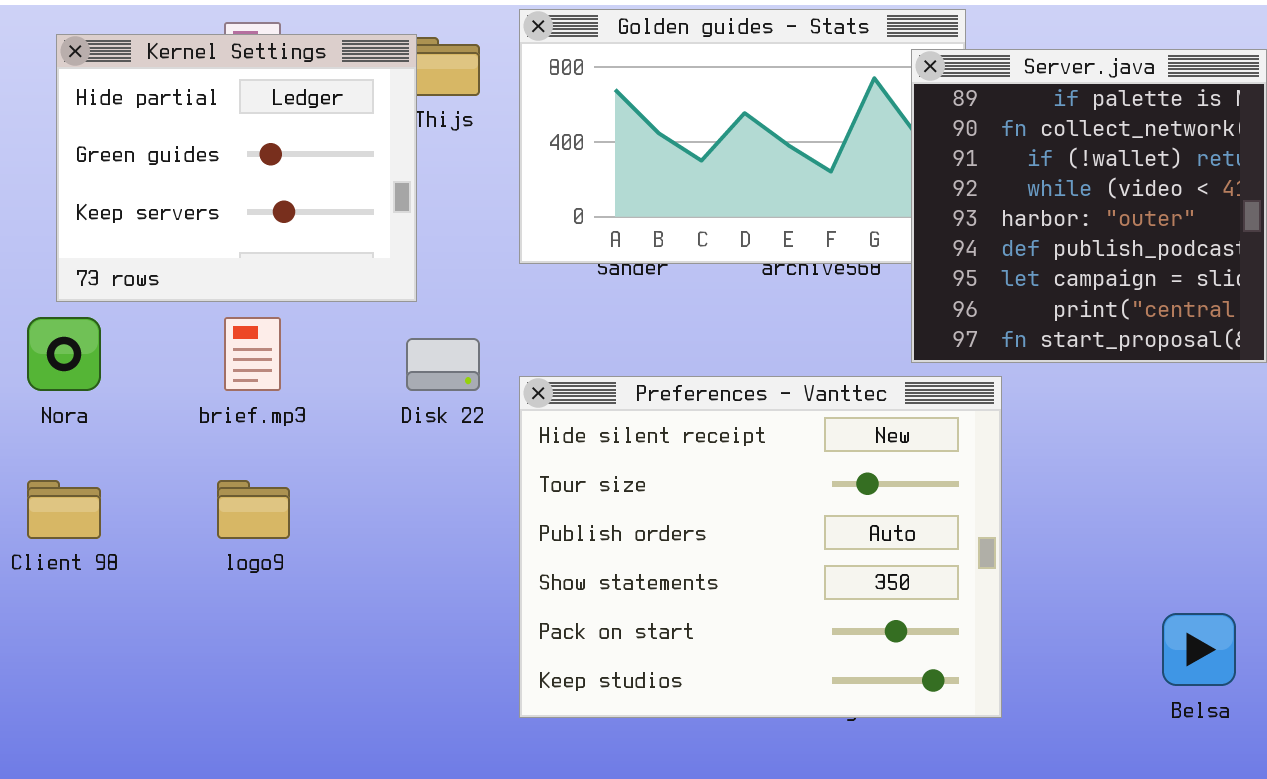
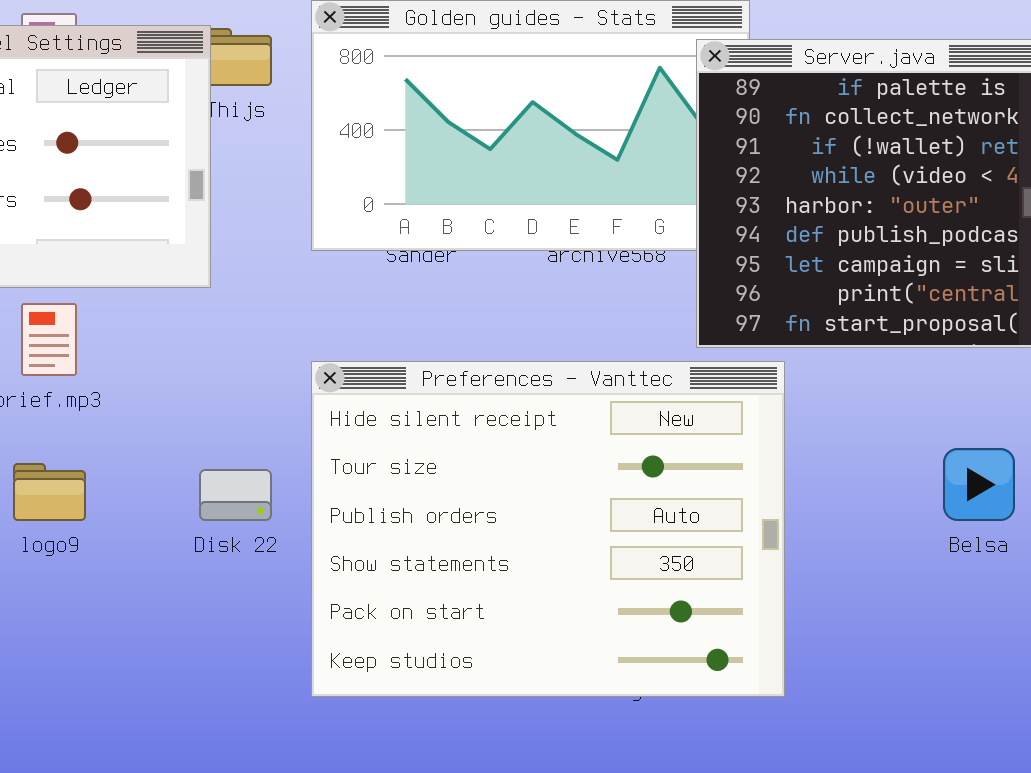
Disk 22: [406,338,480,391] -> [199,469,272,521], moved
Belsa: [1162,613,1236,686] -> [943,448,1015,521], moved

